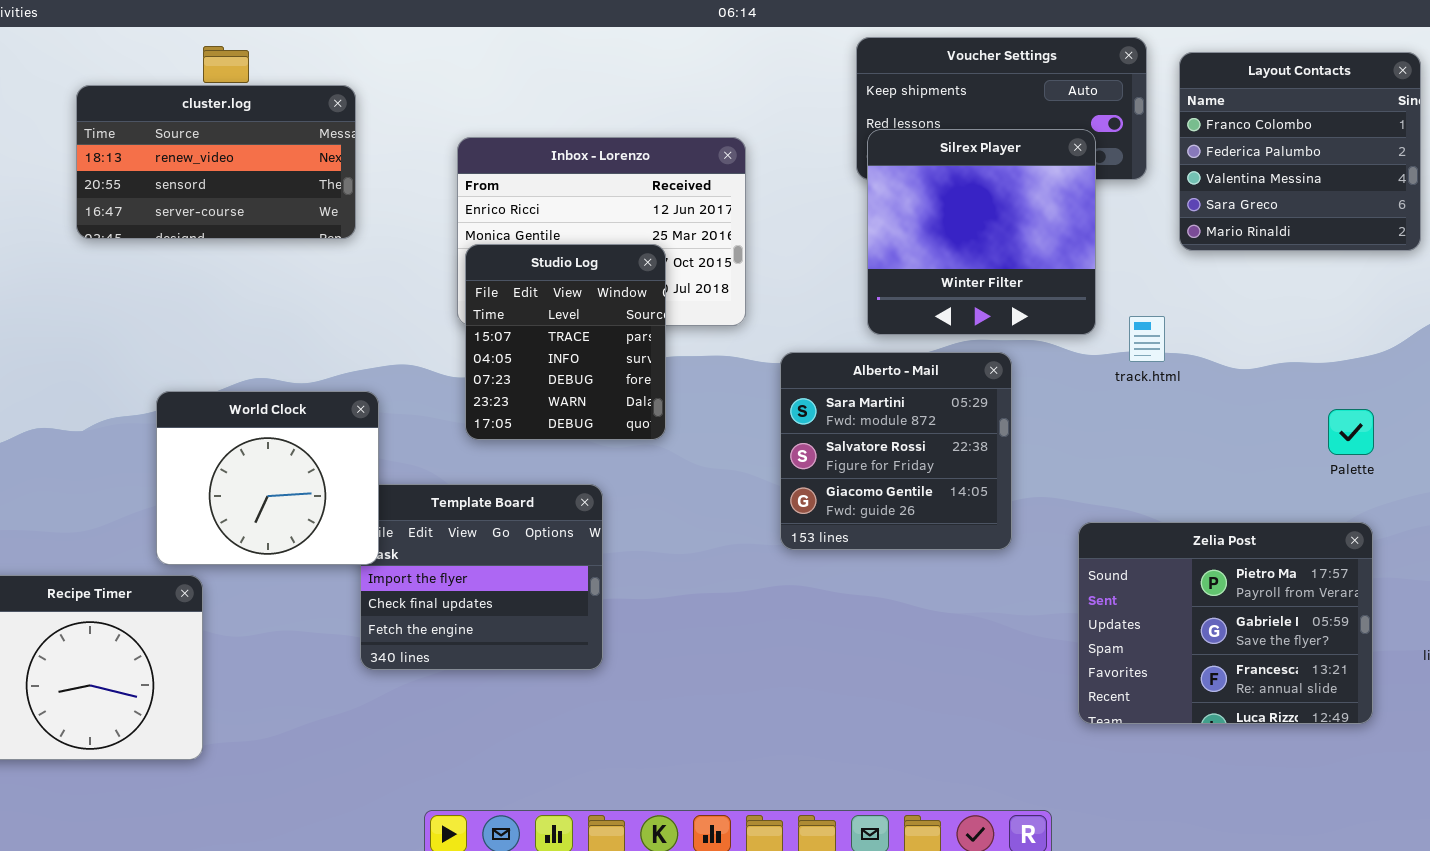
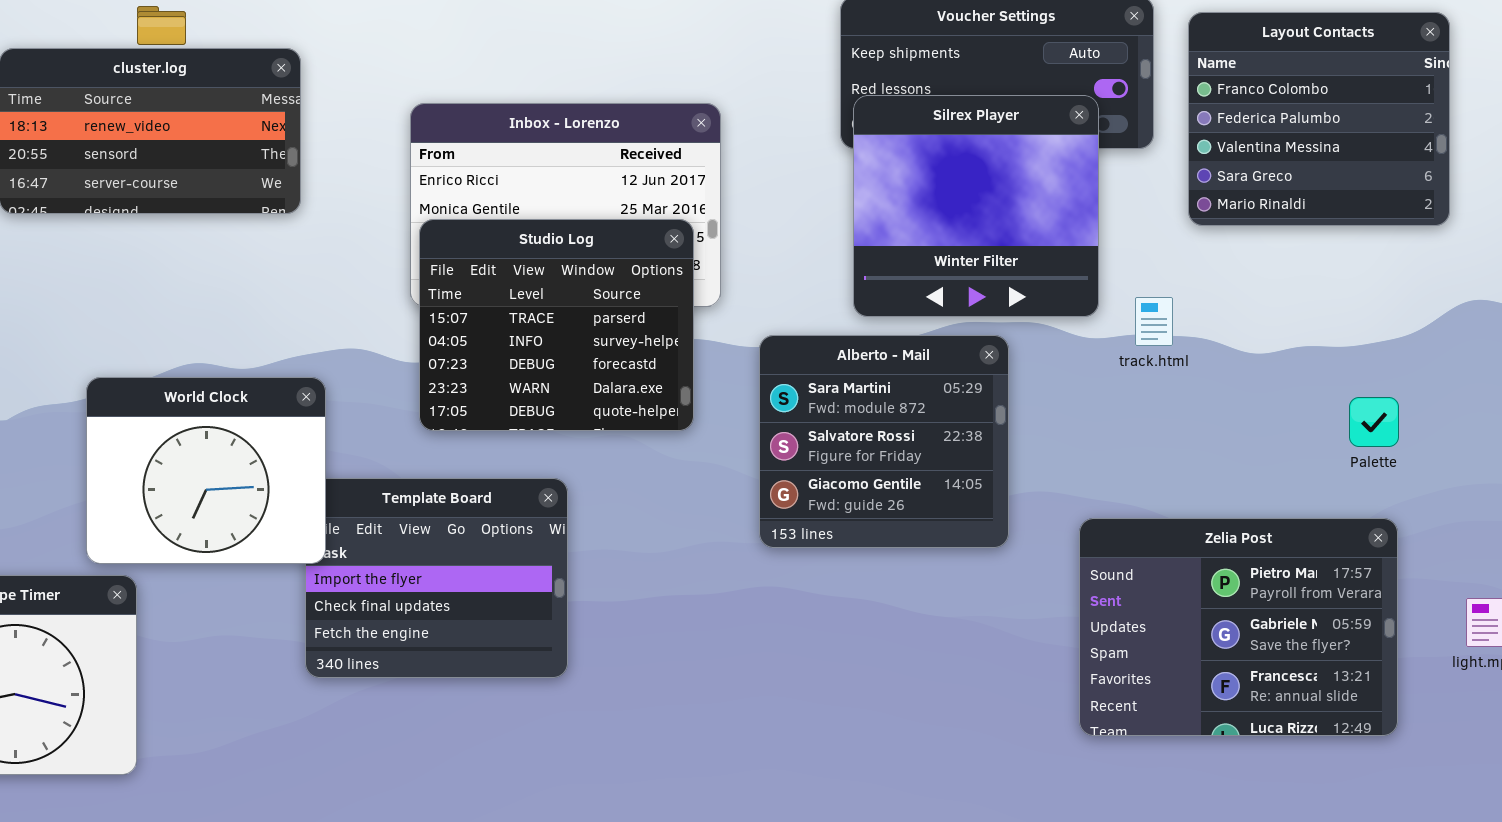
Studio Log: [465,244,666,440] -> [419,219,694,431], resized

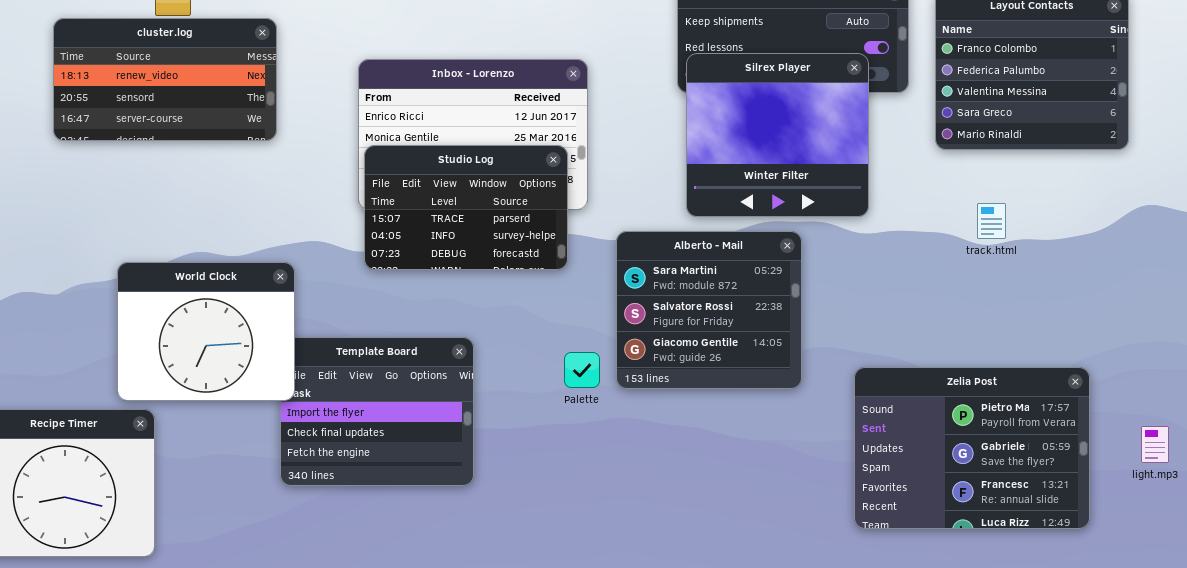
Studio Log: [419,219,694,431] -> [364,145,568,270], resized
track.html: [1135,297,1173,346] -> [977,203,1006,239], moved
Palette: [1349,397,1399,447] -> [564,352,600,388], moved

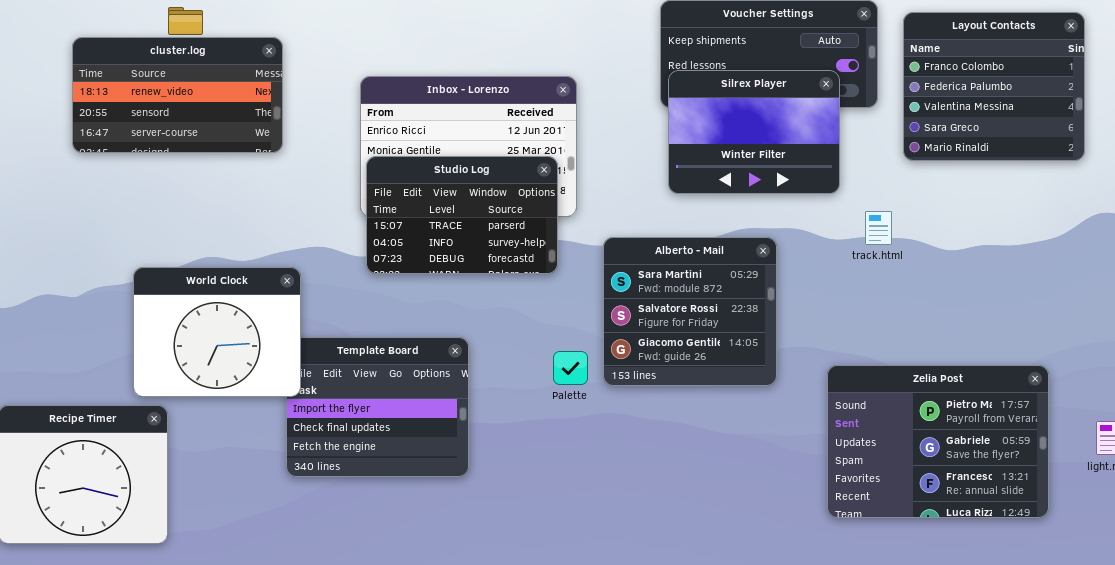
Silrex Player: [686,53,869,217] -> [668,70,840,194], resized
track.html: [977,203,1006,239] -> [865,211,892,245], moved

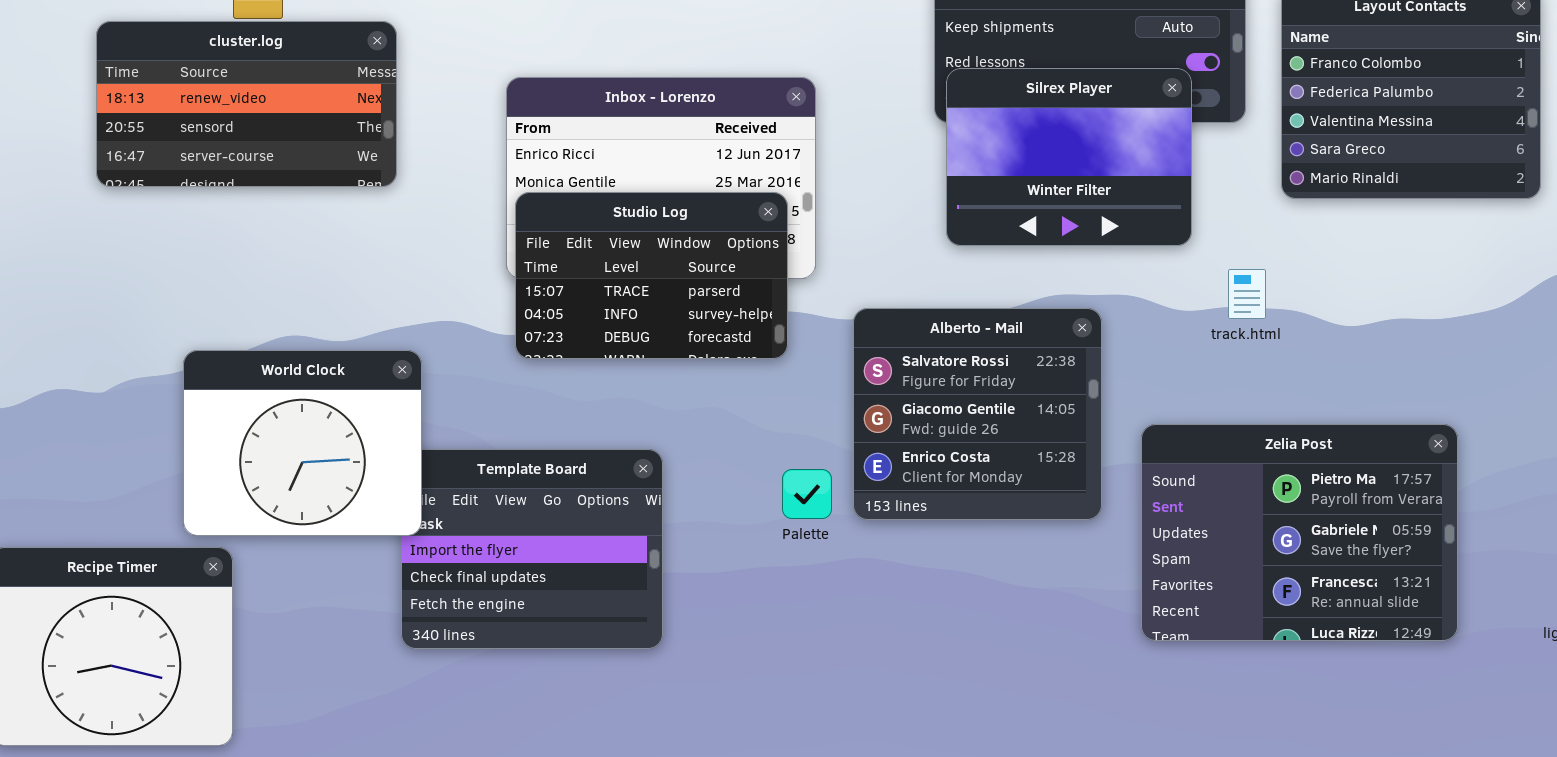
Alberto - Mail: [603,237,777,386] -> [853,308,1102,520], scrolled down 1 row
Zelia Post: [827,365,1049,518] -> [1141,424,1458,641], moved

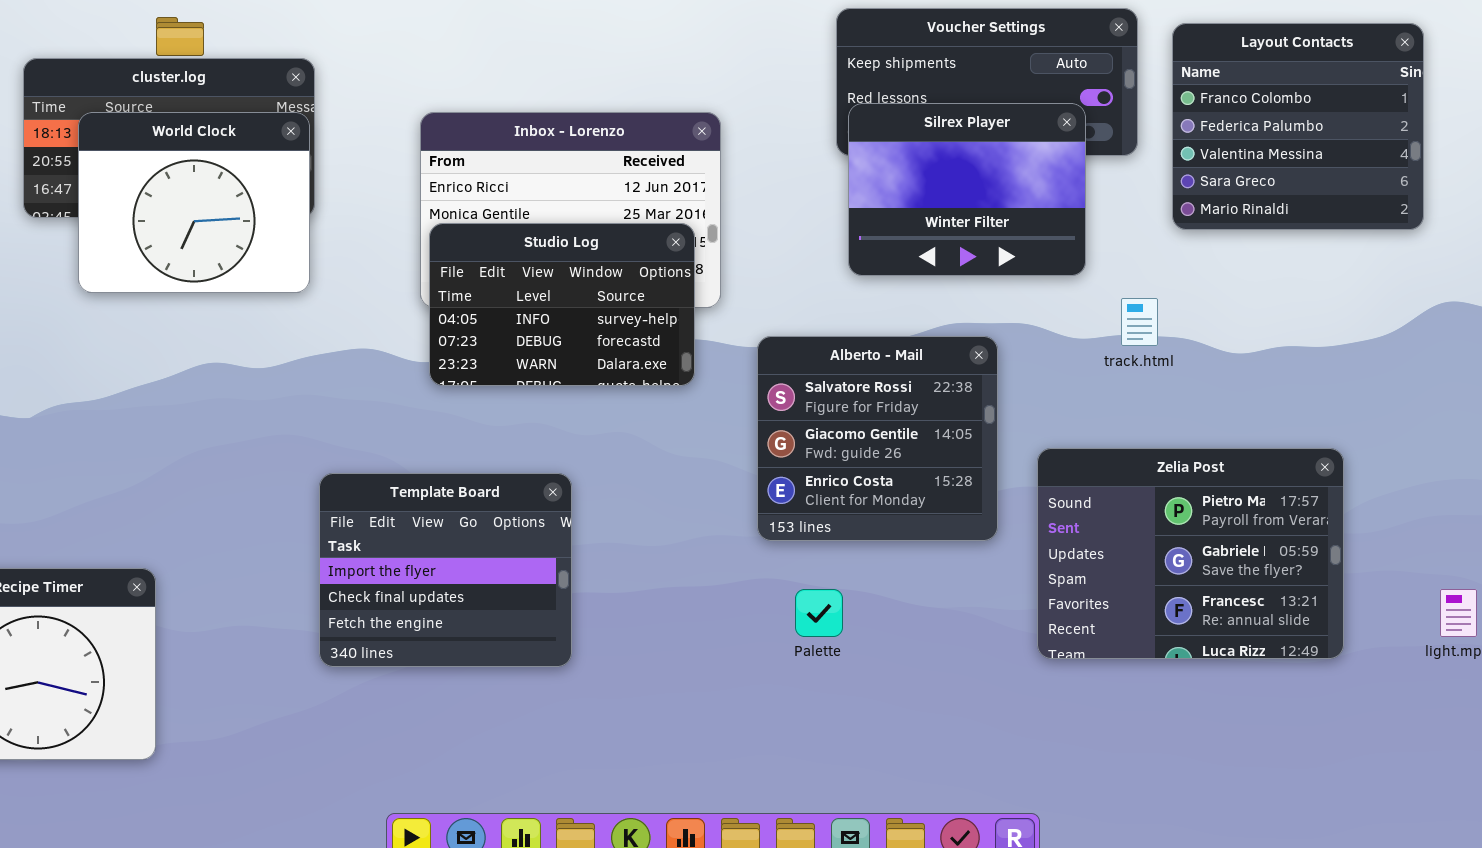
Studio Log: [515,192,788,359] -> [429,223,695,386], scrolled down 1 row
World Clock: [183,350,422,536] -> [78,112,310,293], moved
Palette: [782,469,832,519] -> [795,589,843,637], moved

